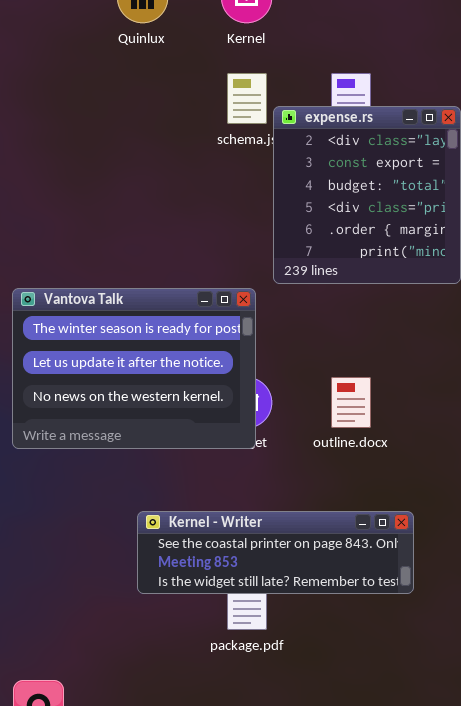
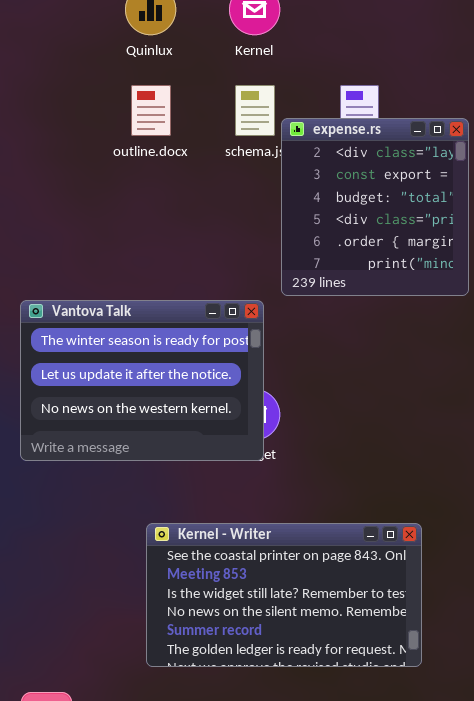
outline.docx: [331,377,371,428] -> [131,85,171,136], moved
Kernel - Writer: [137,511,414,594] -> [146,523,422,667], resized

